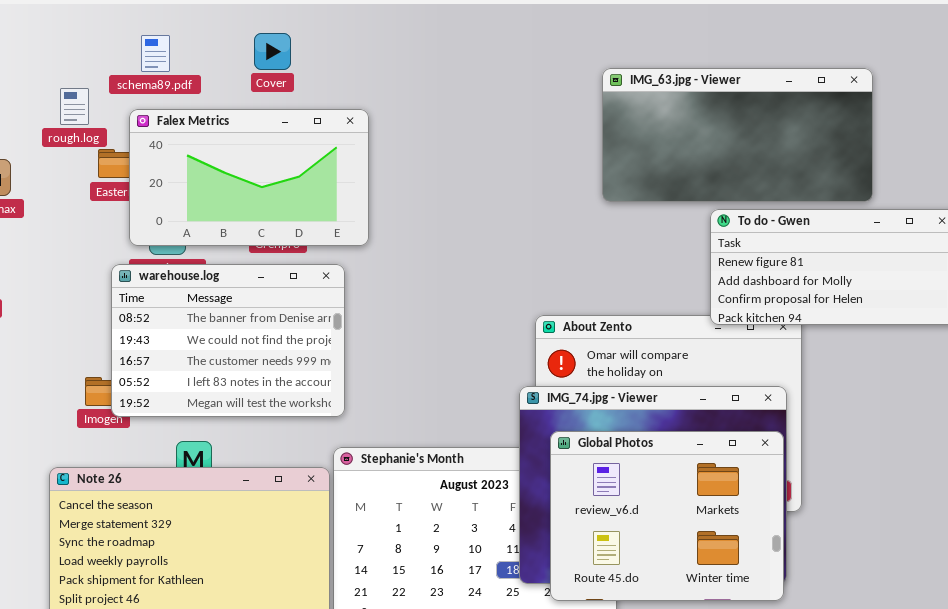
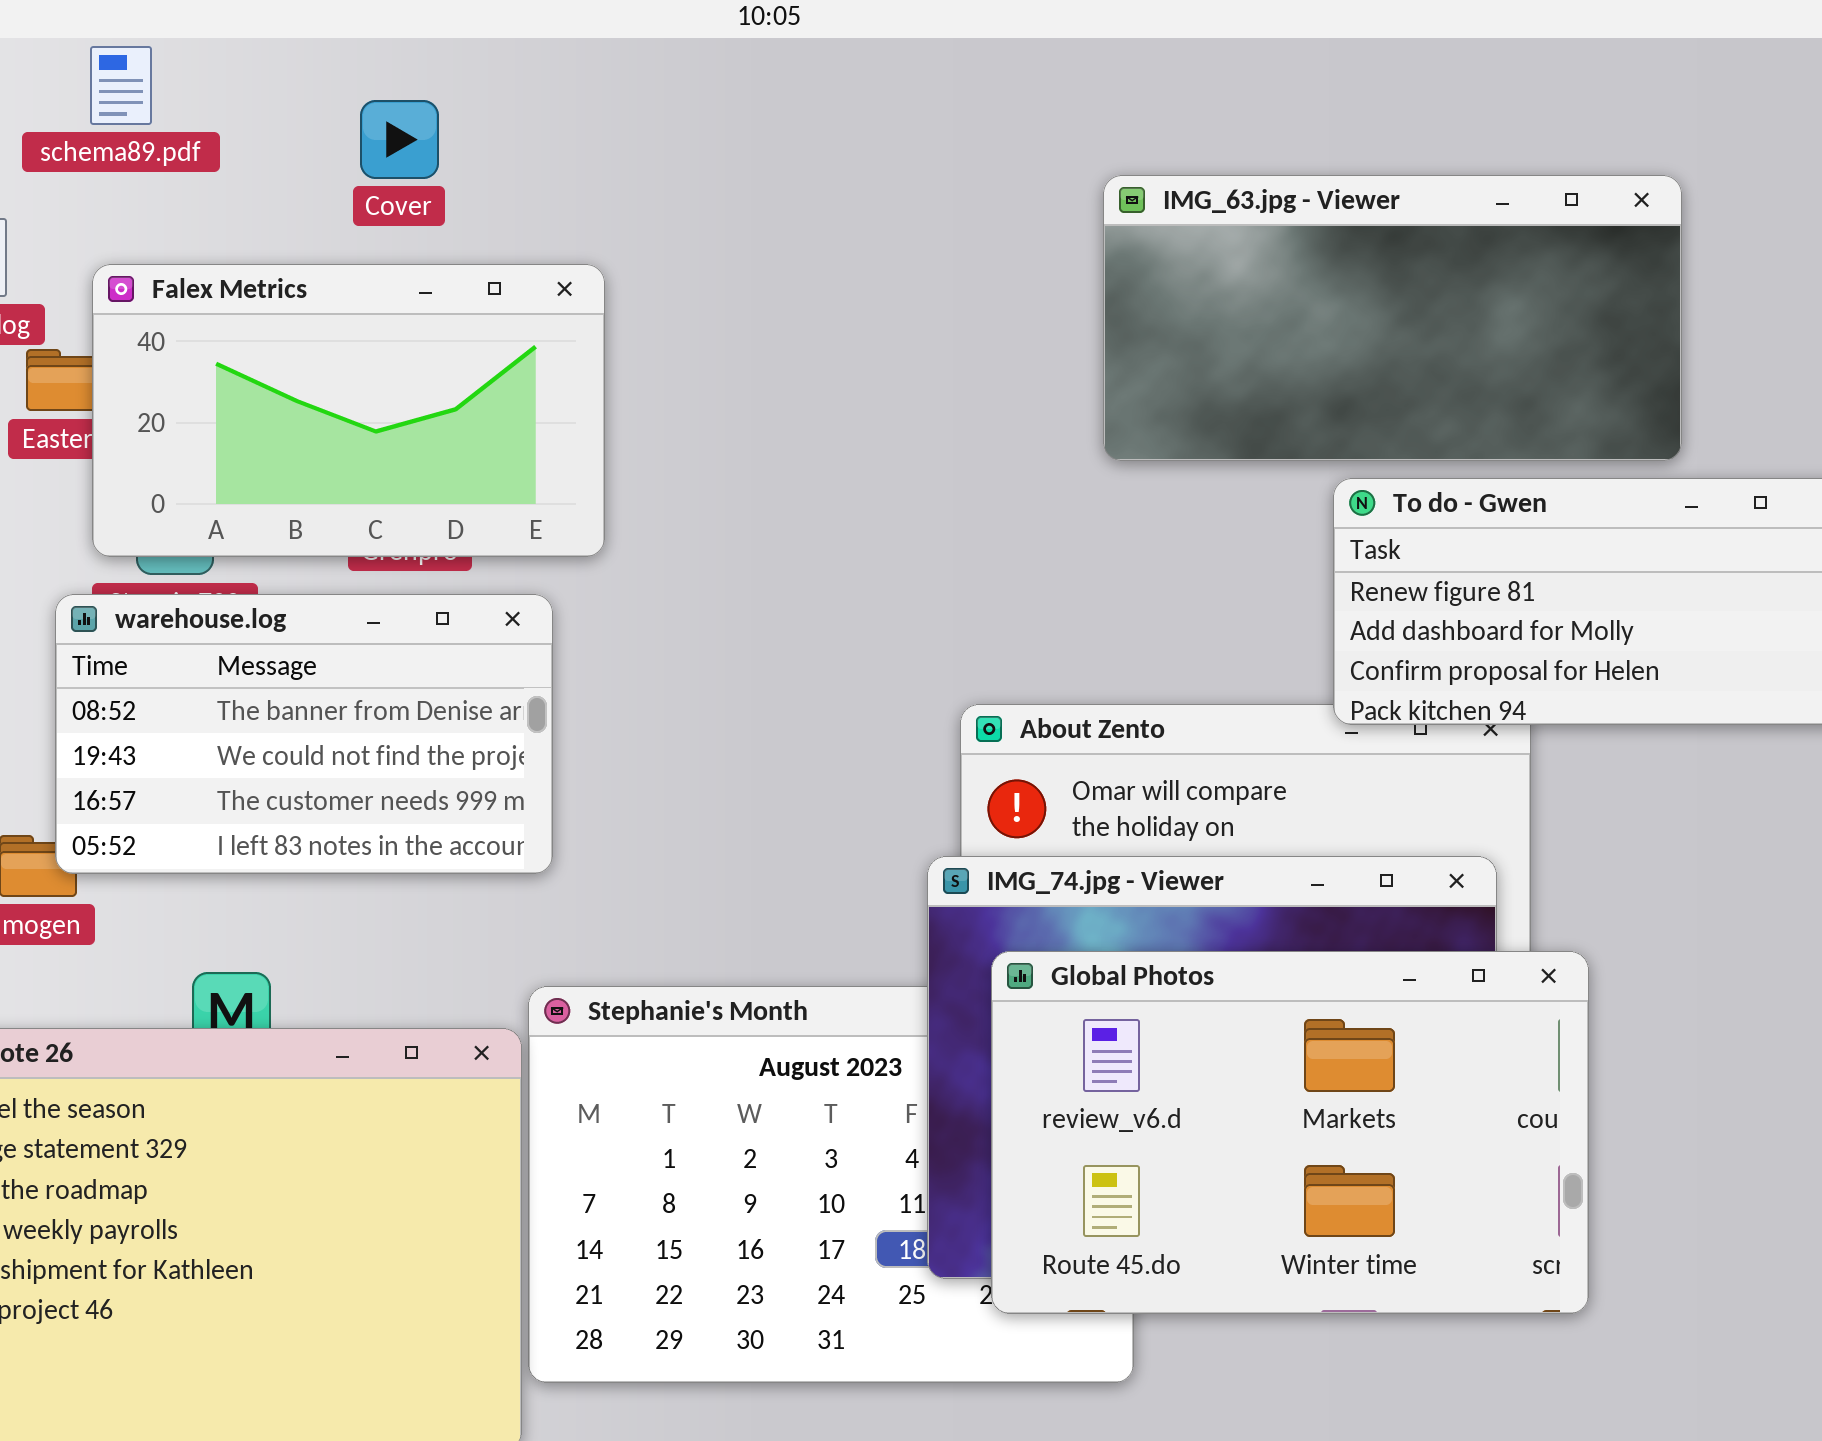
schema89.pdf: [141,35,170,72] -> [90,46,152,125], moved
warehouse.log: [111,264,345,417] -> [55,594,553,874], resized
Global Photos: [550,431,784,601] -> [991,951,1589,1314], resized

